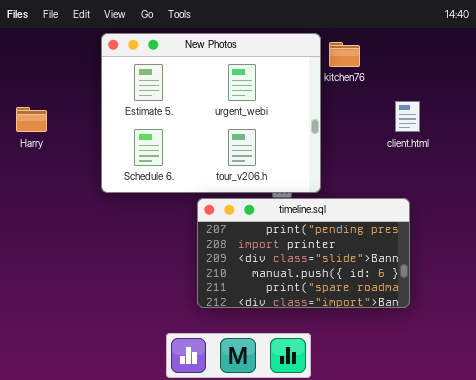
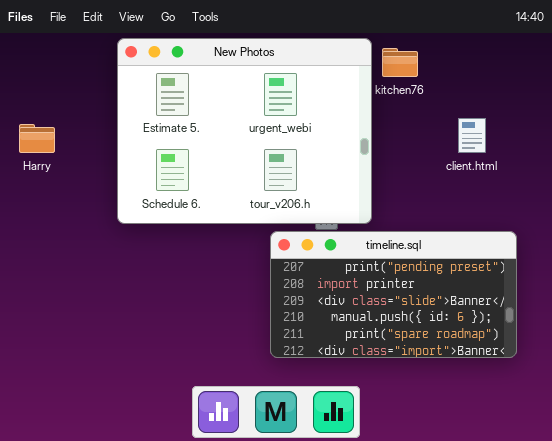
timeline.sql: [197,198,410,308] -> [270,231,517,358], moved

